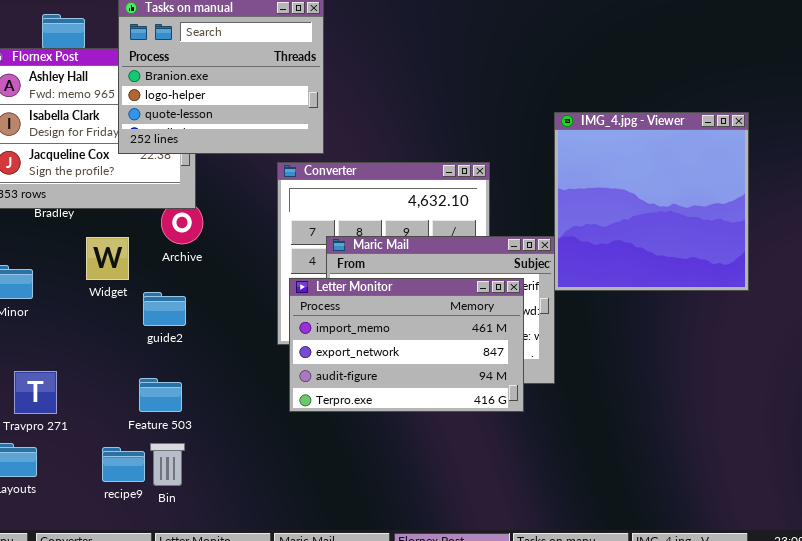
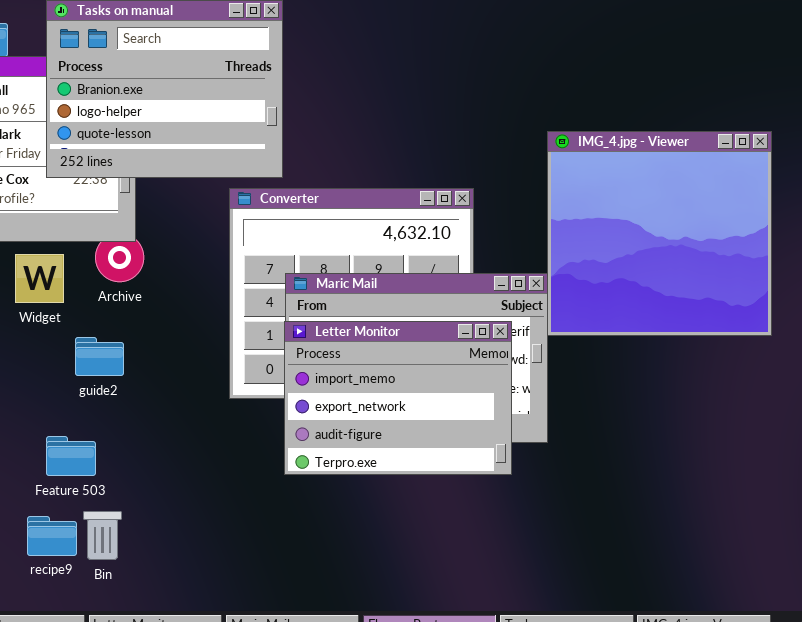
Widget: [86,237,129,280] -> [15,254,64,303], moved
Letter Monitor: [289,278,524,412] -> [284,321,512,475], resized
Feature 503: [139,378,182,412] -> [46,436,96,476], moved

